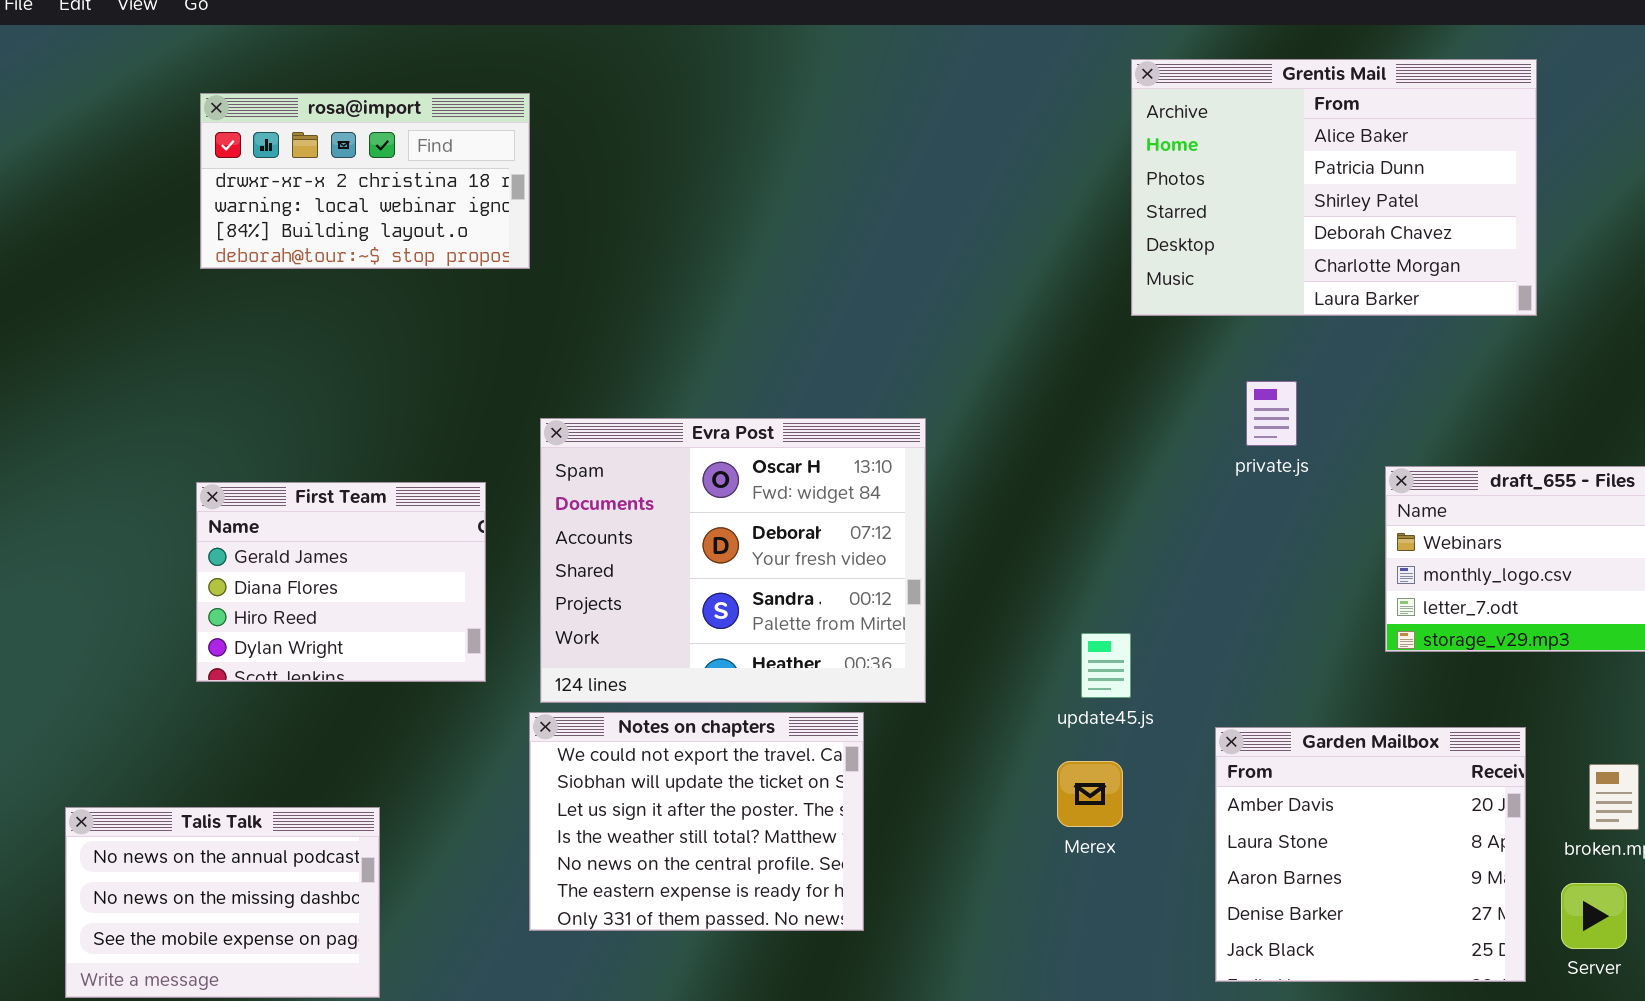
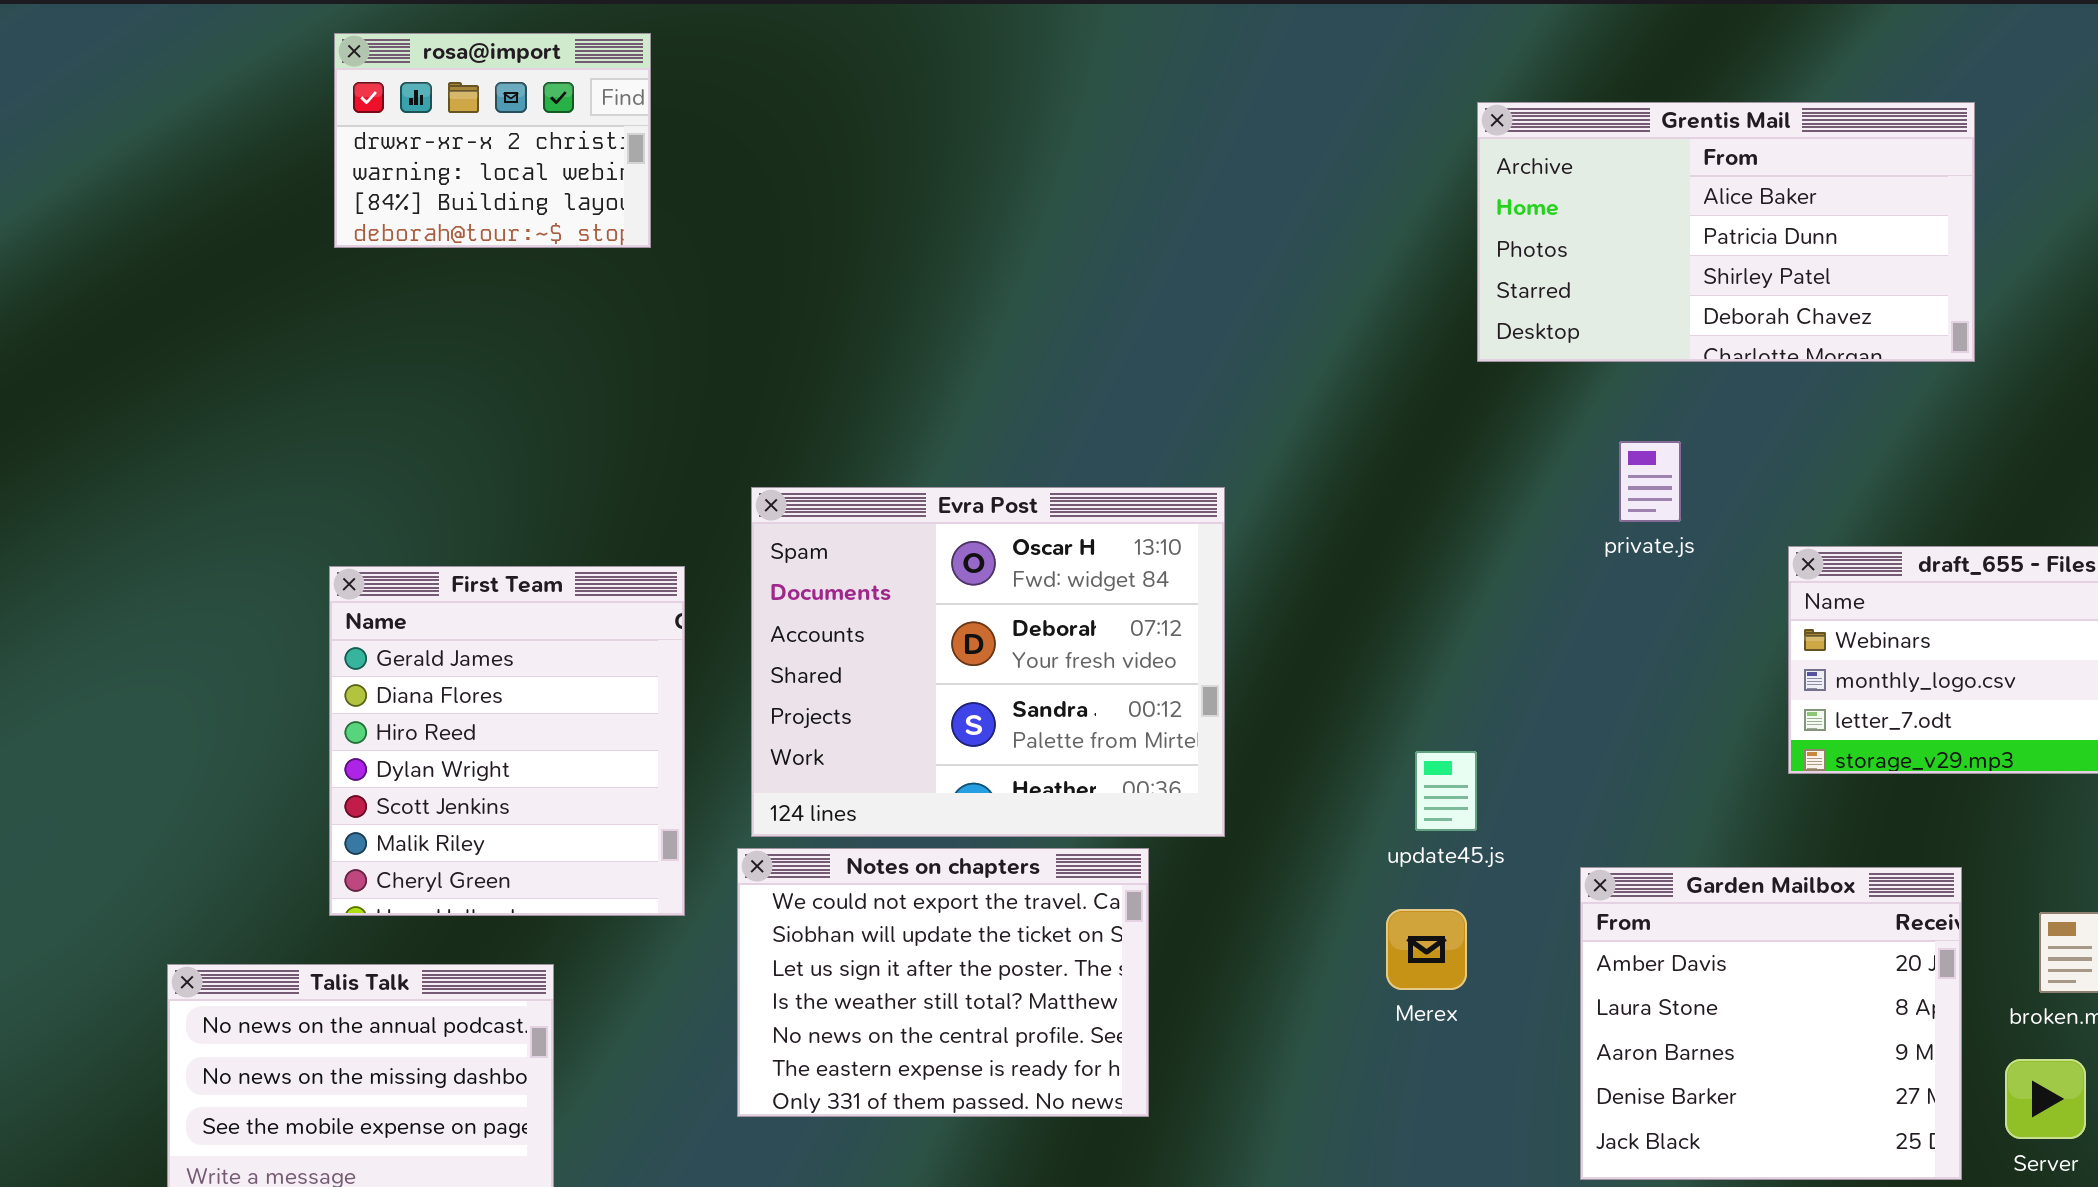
Grentis Mail: [1131,59,1537,316] -> [1477,102,1975,362], resized
rosa@import: [200,93,530,269] -> [334,33,651,248], moved, resized
First Team: [196,482,486,682] -> [329,566,685,916], resized

